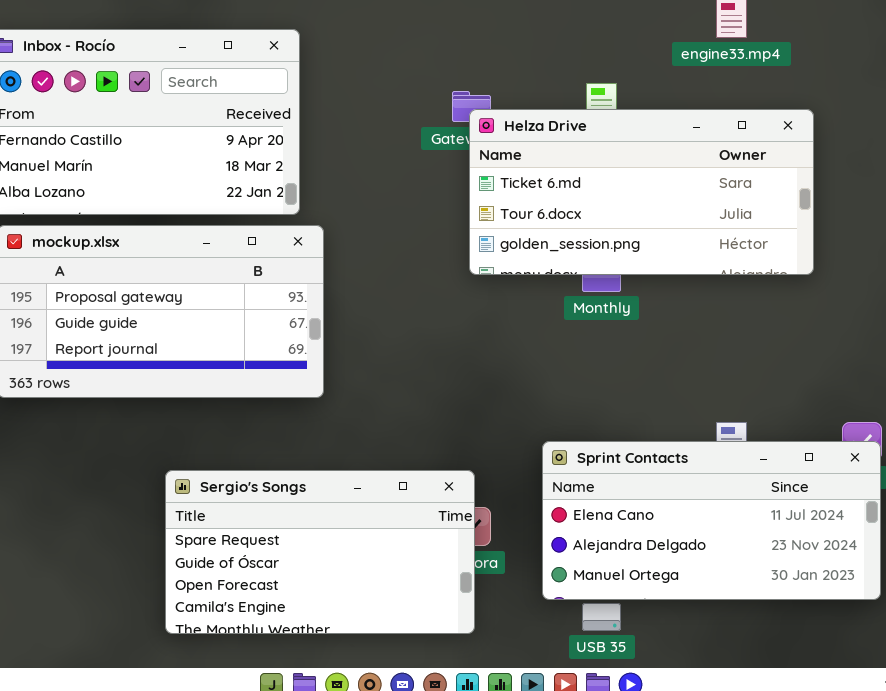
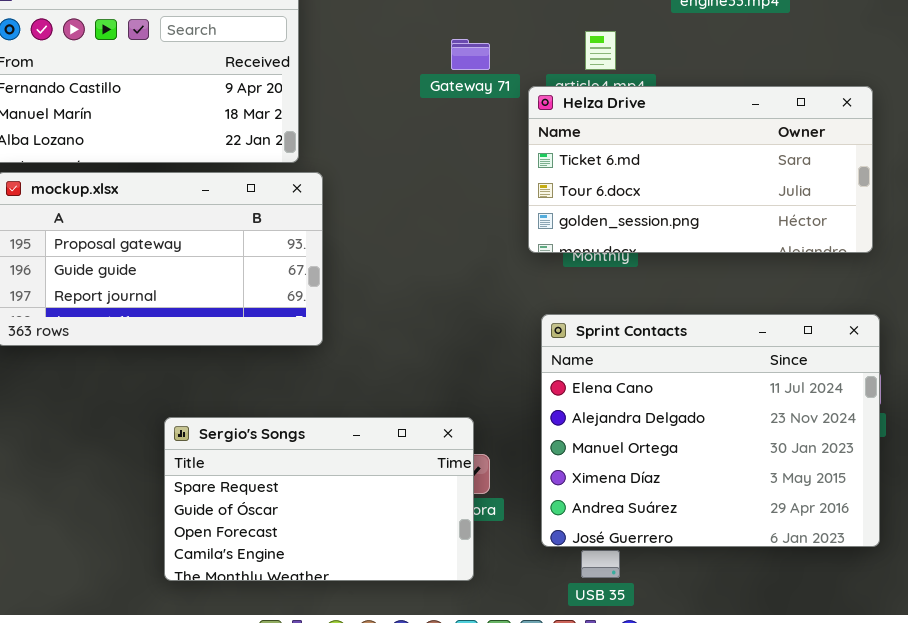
Helza Drive: [469,109,814,275] -> [528,86,873,253], moved
Sprint Contacts: [542,441,881,600] -> [541,314,880,547], resized

